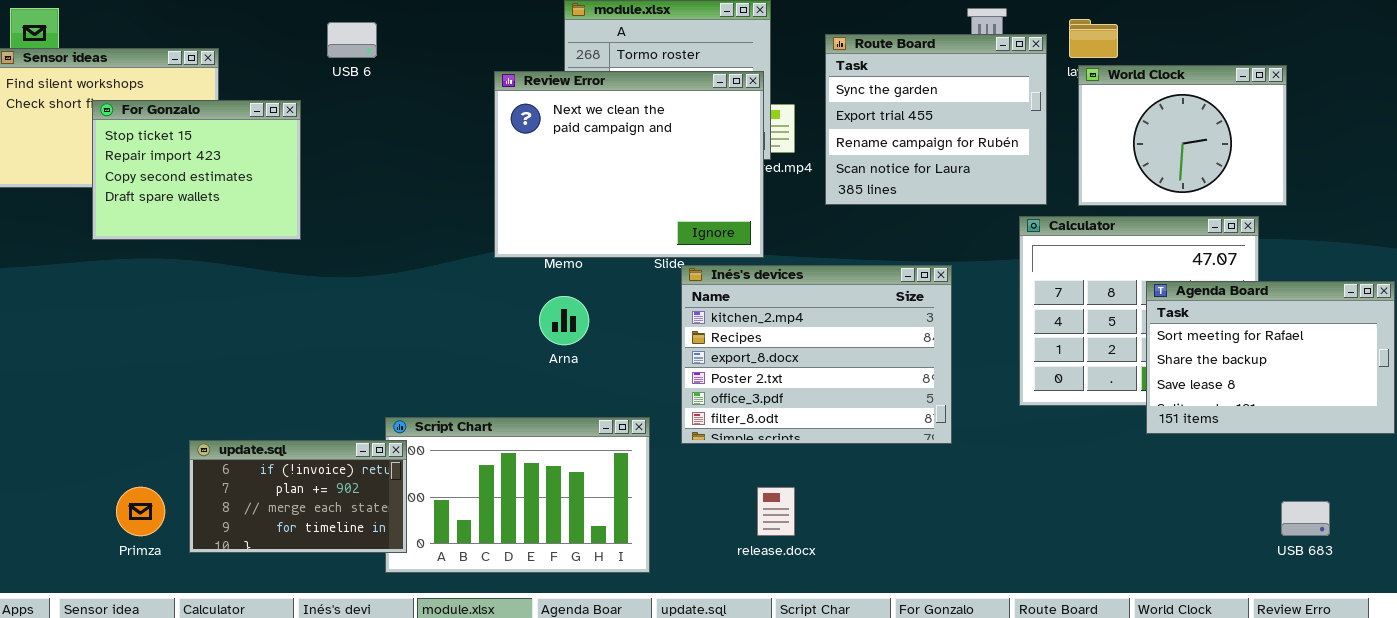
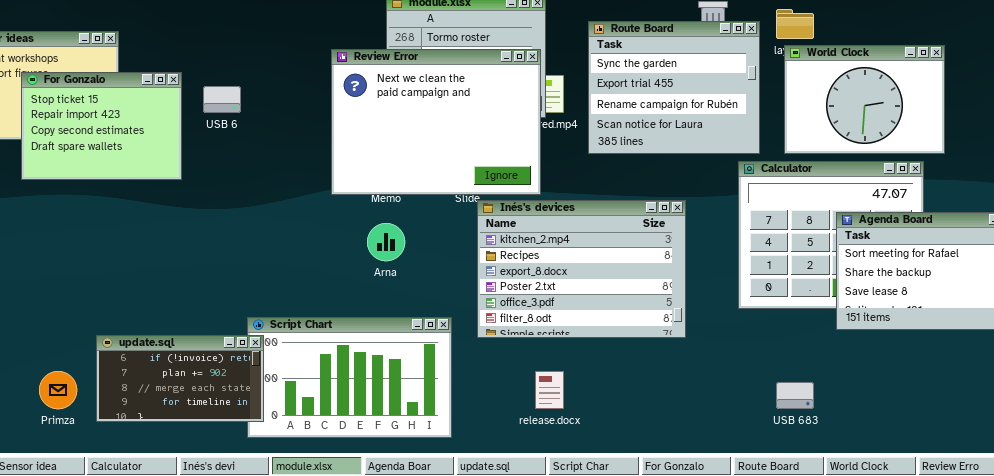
USB 6: [327,22,377,58] -> [203,86,241,113], moved
USB 683: [1281,501,1330,536] -> [776,382,814,409], moved

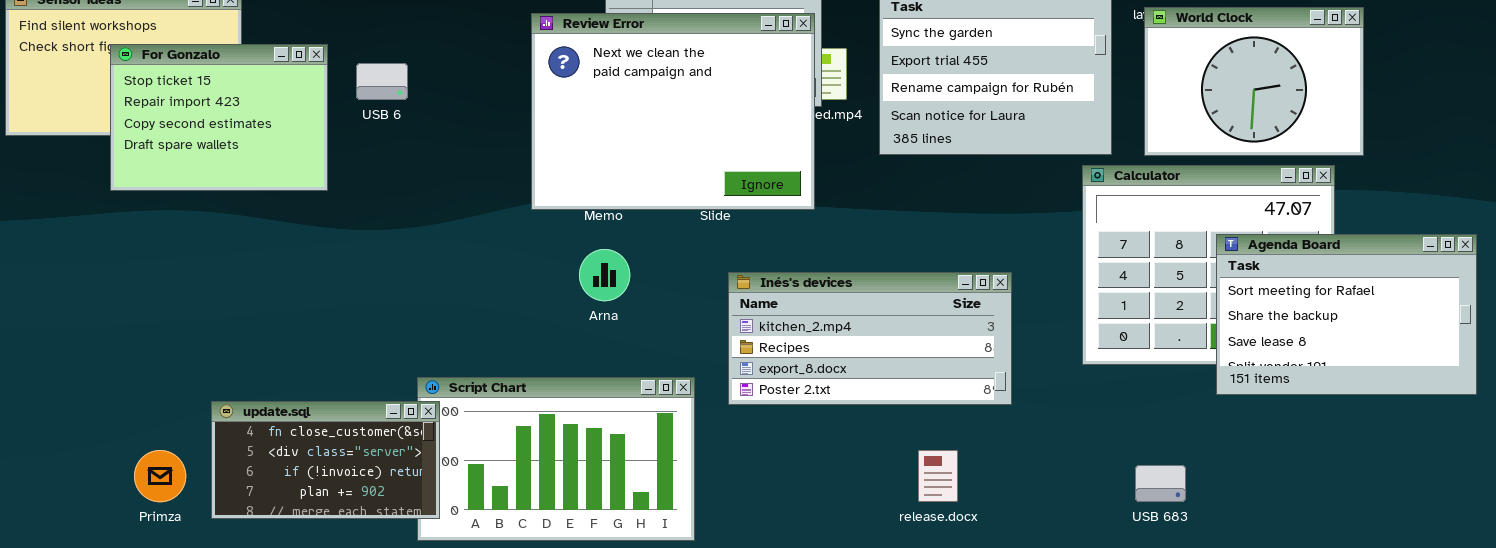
Inés's devices: [477,200,686,338] -> [728,272,1012,405], resized
update.sql: [96,335,264,422] -> [211,401,440,519], scrolled up 2 rows
release.docx: [535,371,564,409] -> [918,450,958,502], moved

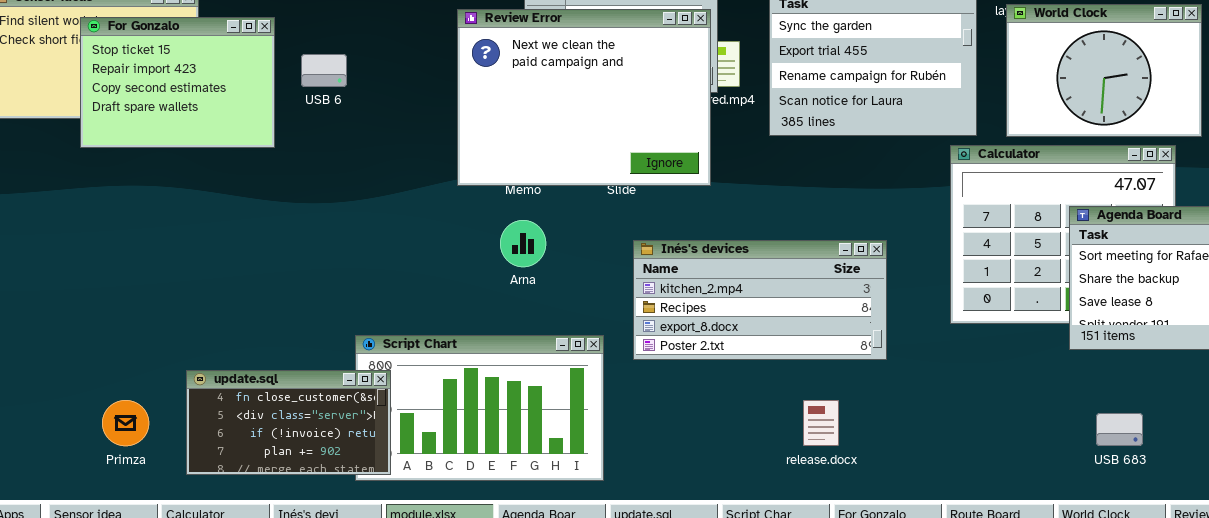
For Gonzalo: [110,44,328,191] -> [80,17,275,148], moved
update.sql: [211,401,440,519] -> [186,370,391,475], moved
USB 683: [1135,465,1186,502] -> [1096,413,1143,446], moved

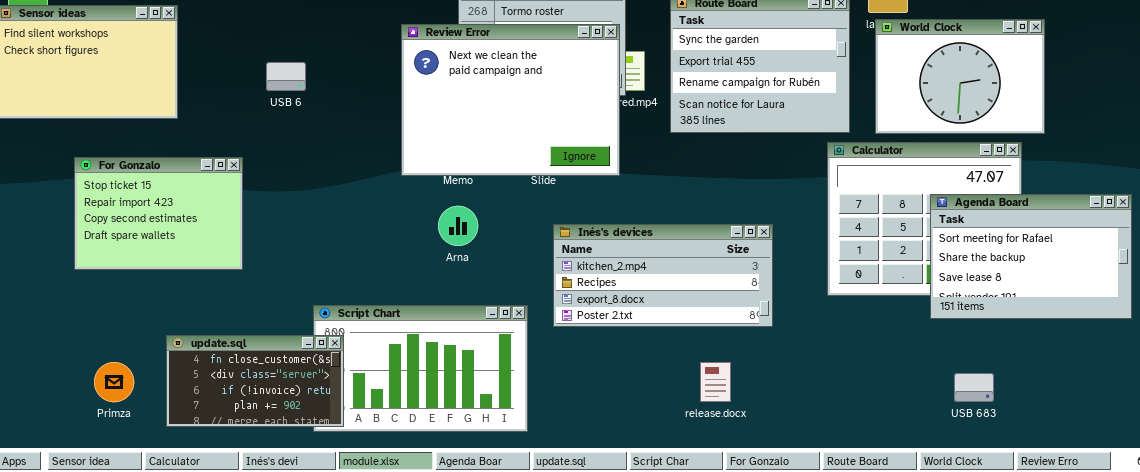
For Gonzalo: [80,17,275,148] -> [74,157,243,270], moved

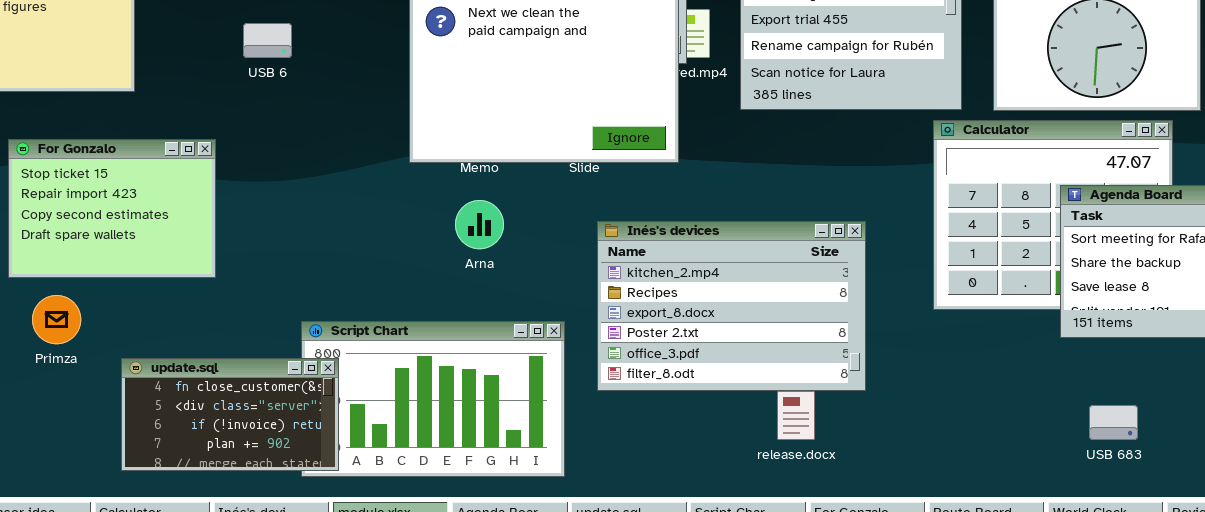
Inés's devices: [553,224,773,327] -> [597,221,866,391], resized
Primza: [94,362,134,402] -> [32,295,81,344], moved

